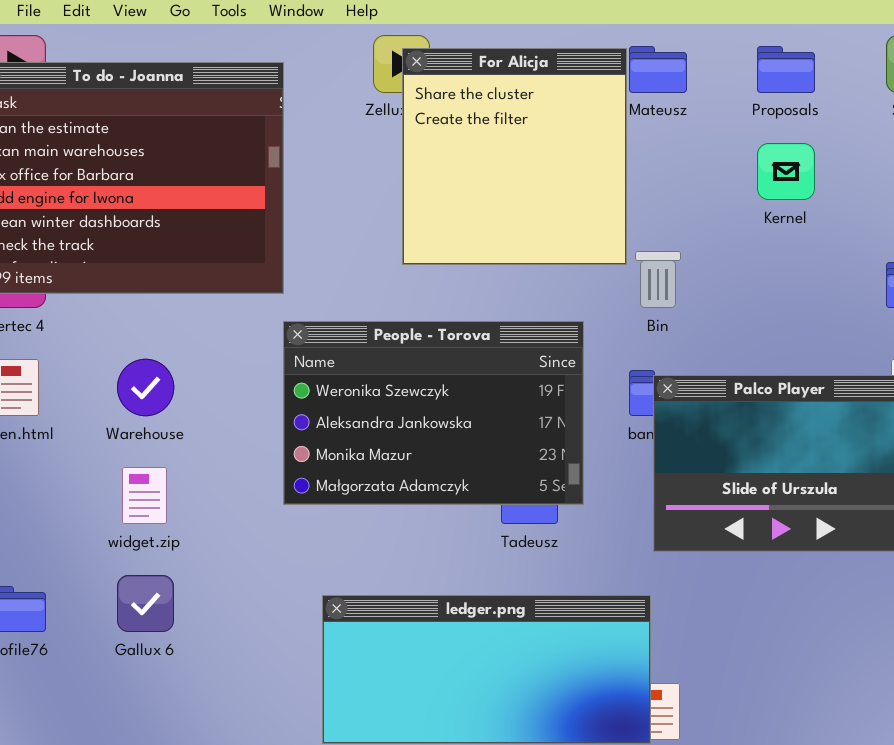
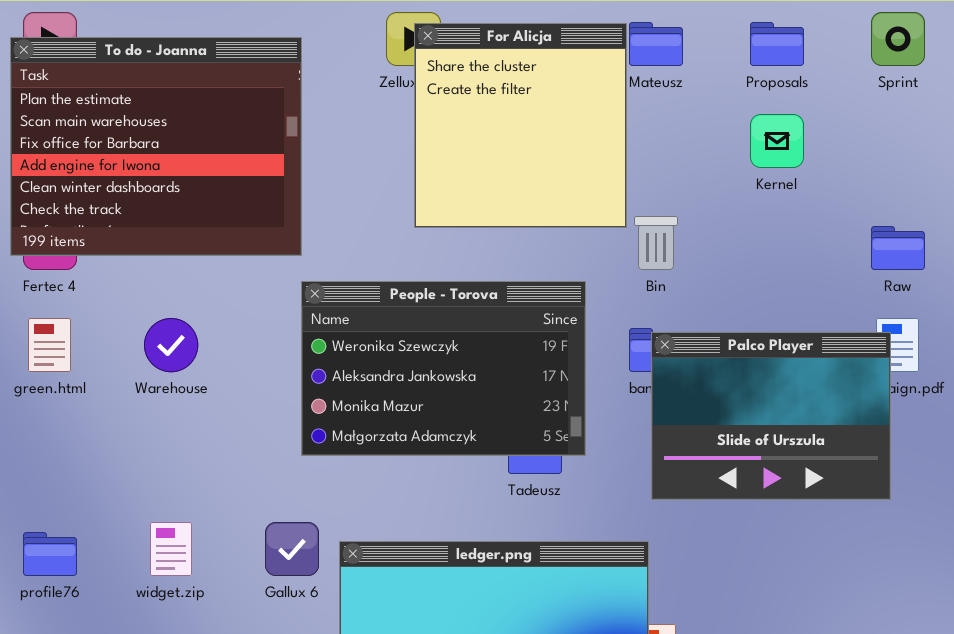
widget.zip: [122,467,167,524] -> [150,522,192,576], moved
Gallux 6: [117,575,174,632] -> [265,522,319,576], moved

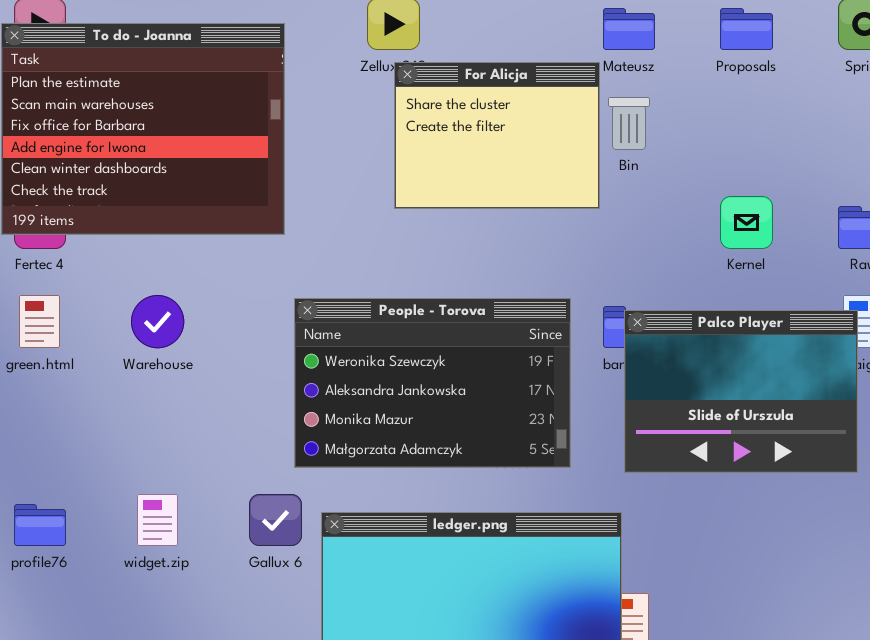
For Alicja: [414,23,627,228] -> [394,62,600,209], resized
Kernel: [750,114,804,168] -> [720,196,773,249], moved
Bin: [634,216,678,270] -> [608,97,650,150], moved
People - Torova: [301,281,586,456] -> [294,298,571,468], moved

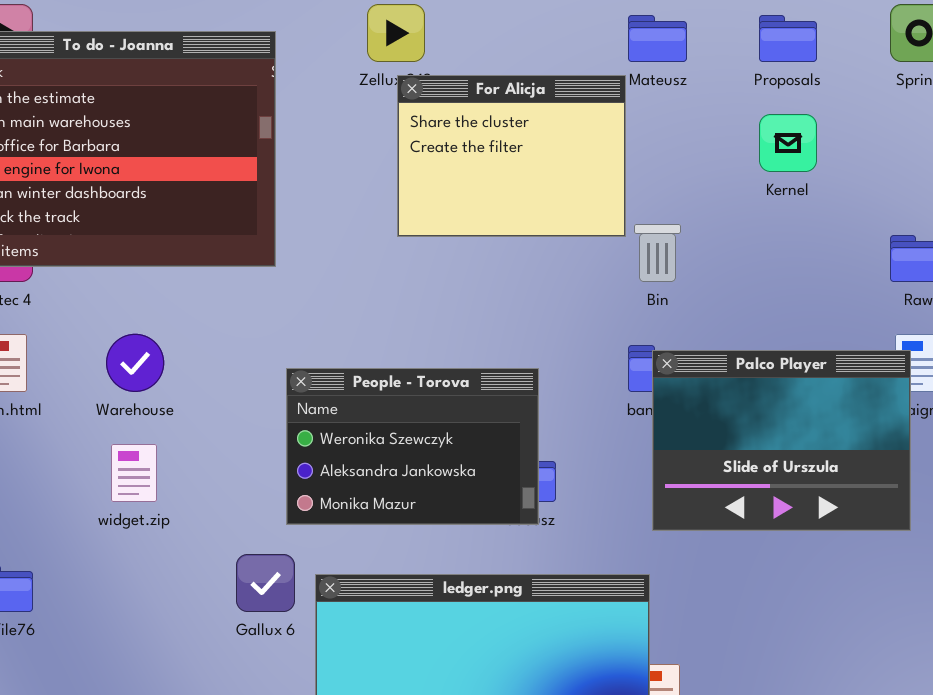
Bin: [608,97,650,150] -> [634,224,681,282], moved
Kernel: [720,196,773,249] -> [759,114,817,172], moved
People - Torova: [294,298,571,468] -> [286,368,539,525], resized
widget.zip: [137,494,178,546] -> [111,444,157,502], moved

